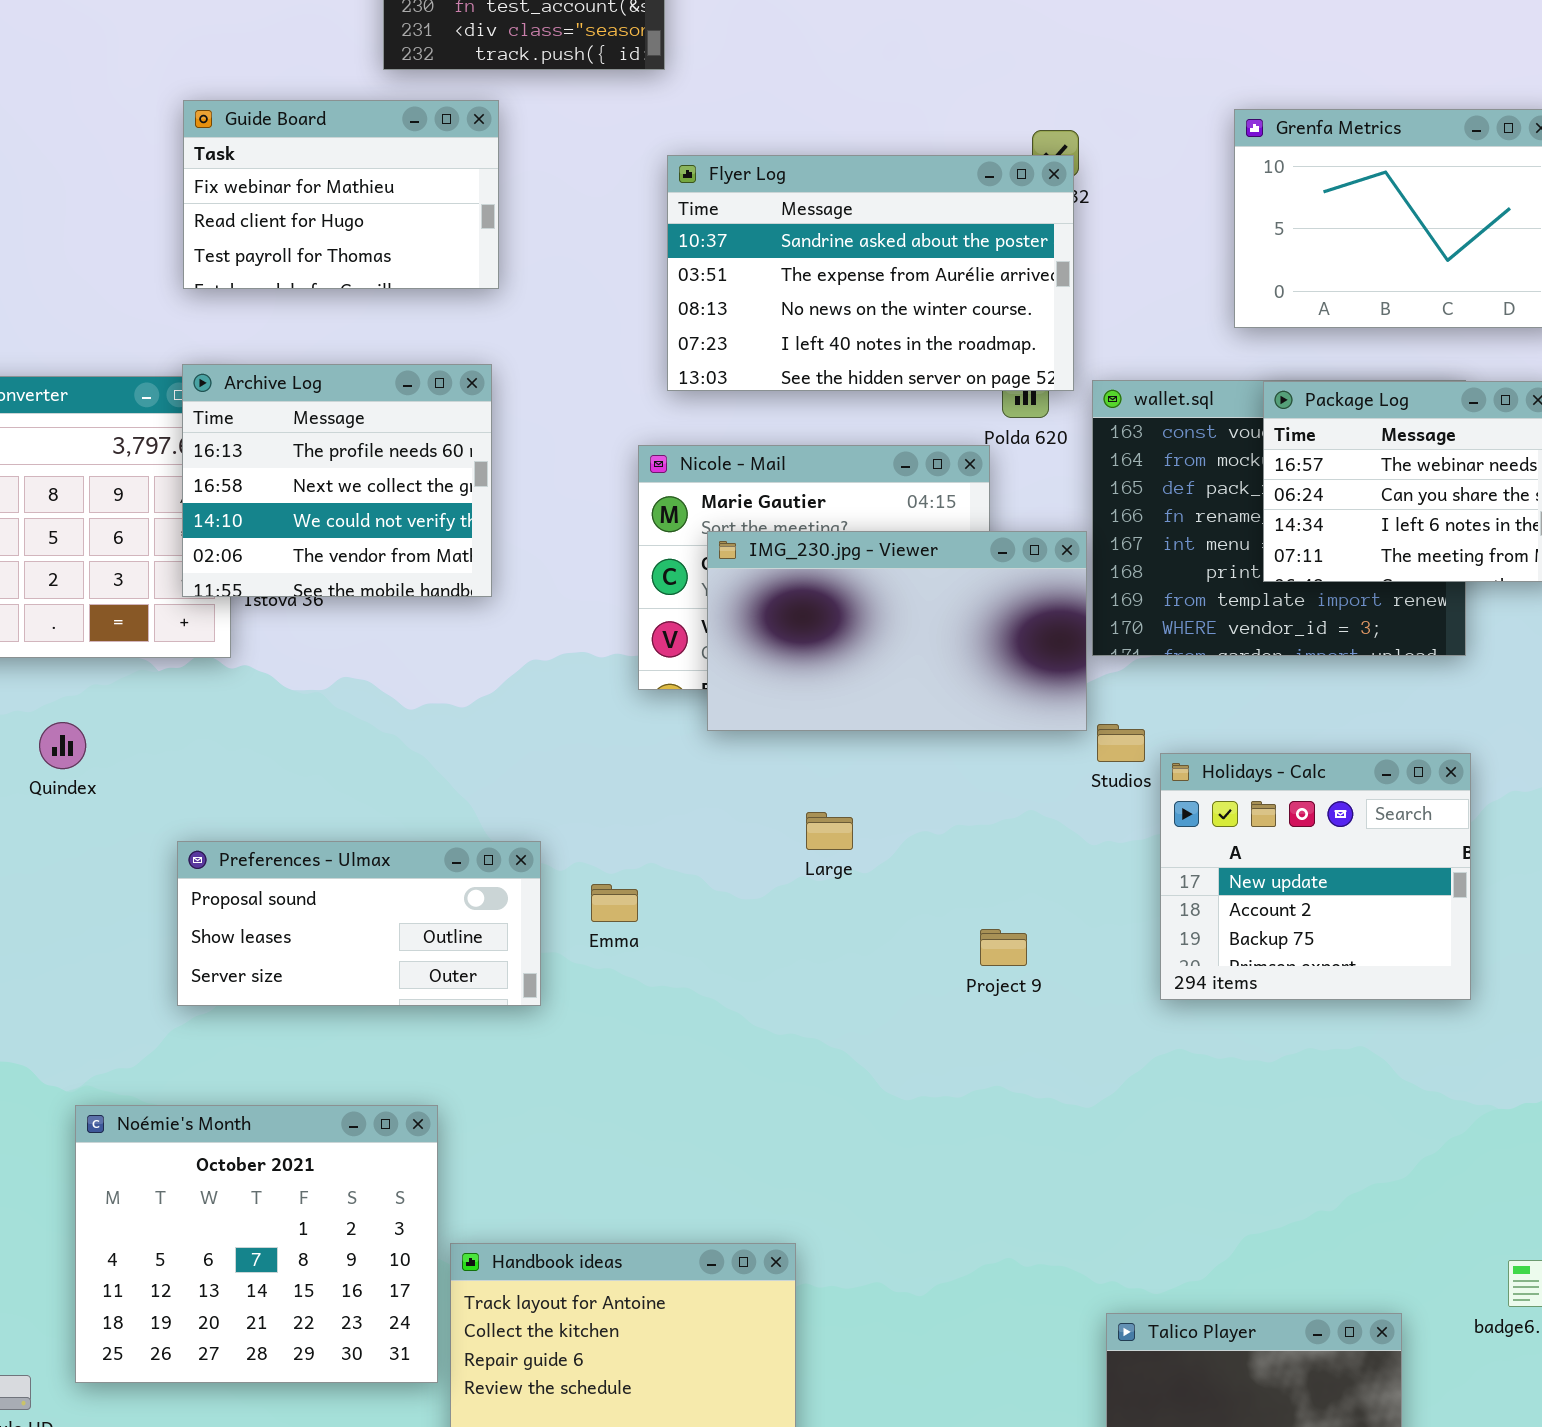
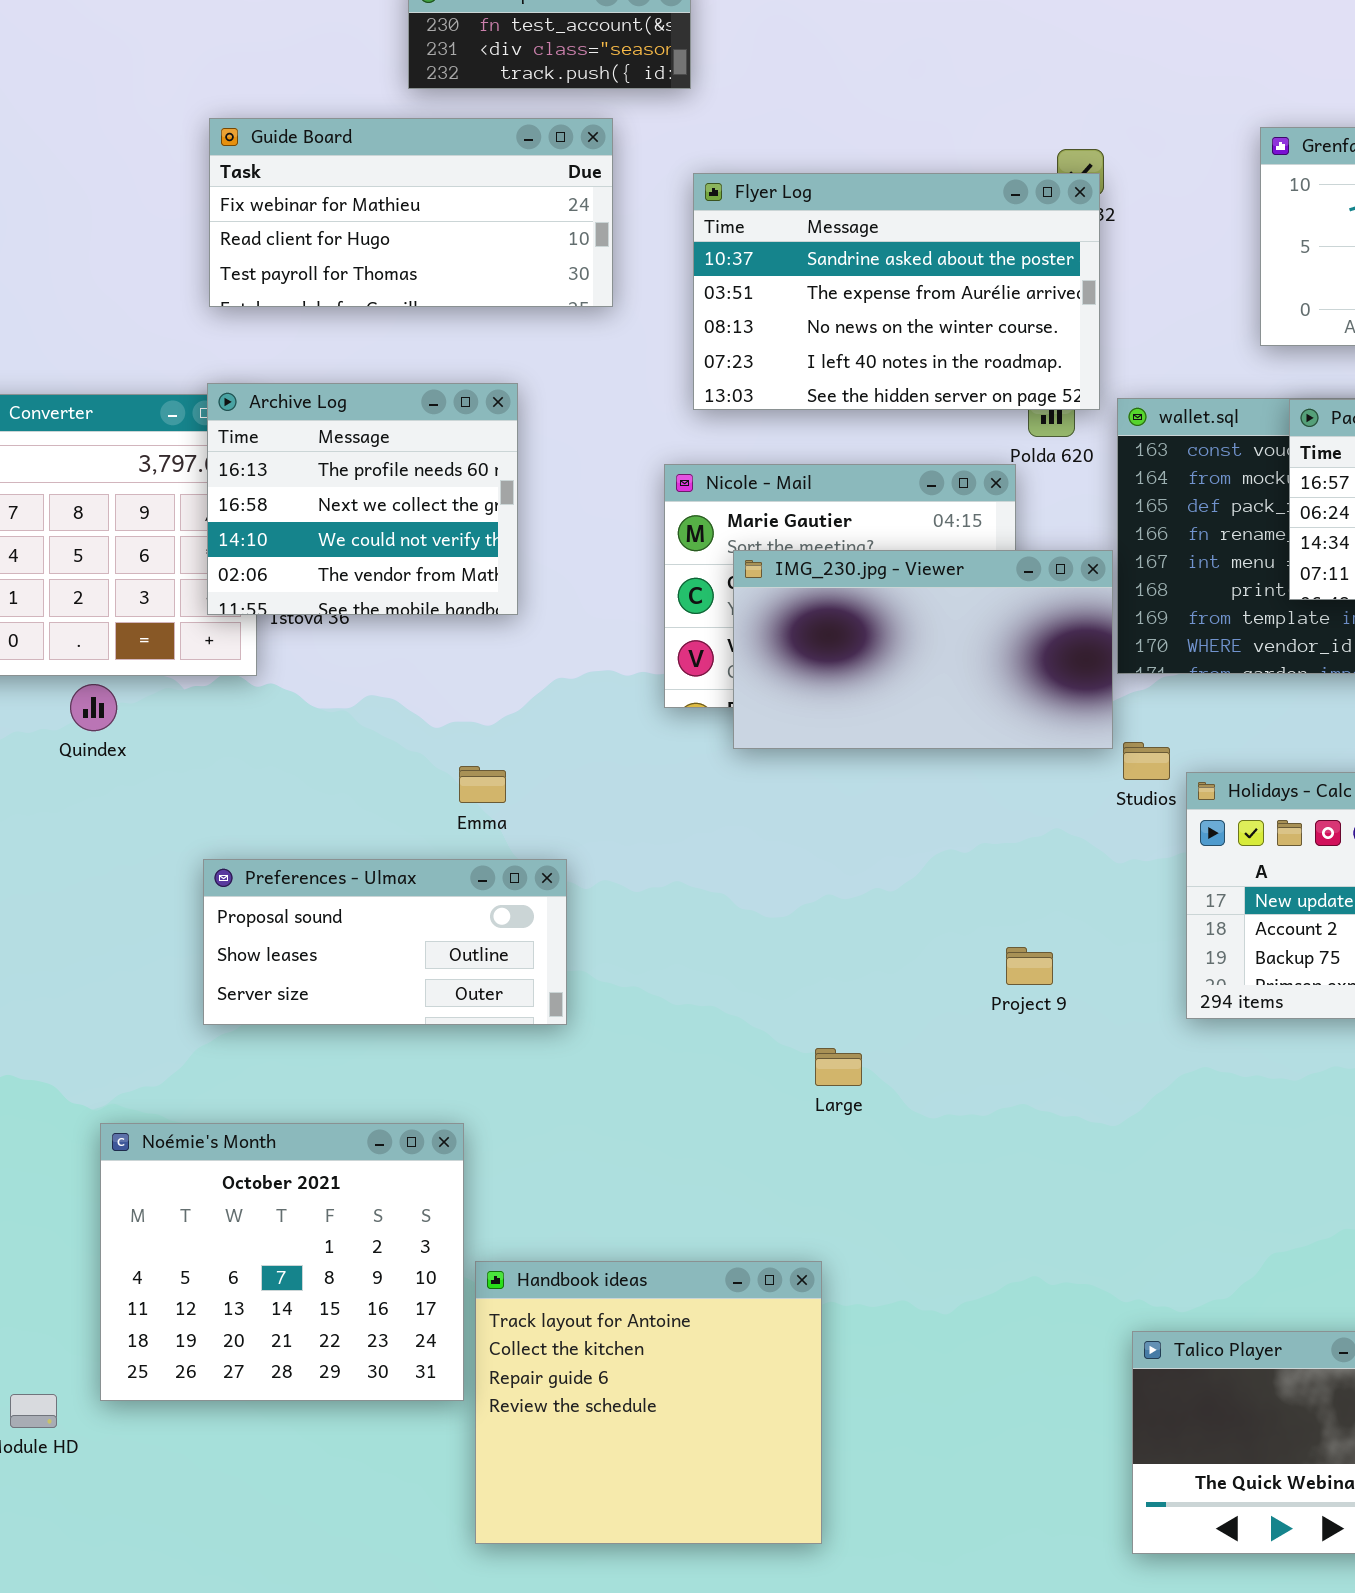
Guide Board: [183,100,499,289] -> [209,118,613,307], resized
Quindex: [39,722,86,769] -> [70,684,117,731], moved
Large: [806,812,853,850] -> [815,1048,862,1086], moved
Emma: [591,884,638,922] -> [459,766,506,803], moved

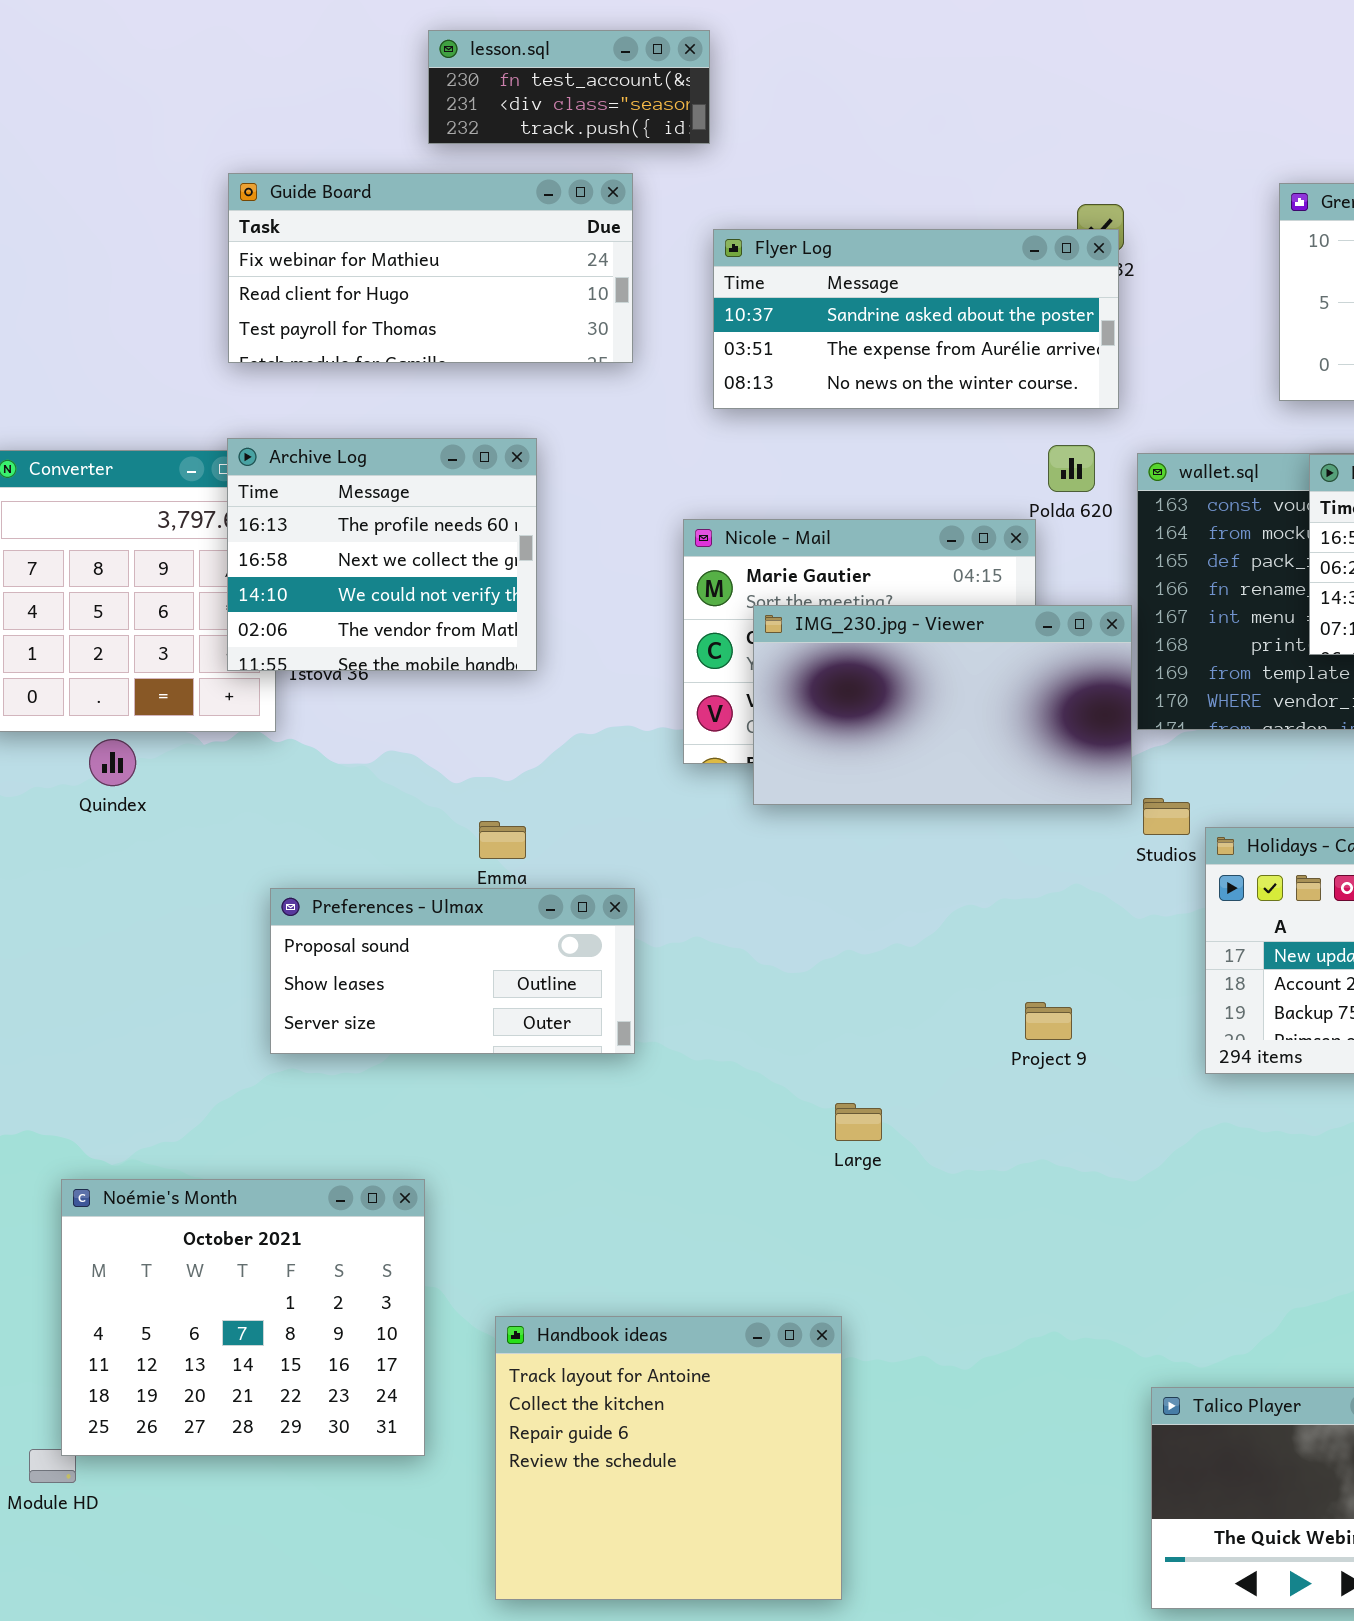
Flyer Log: [693,173,1100,410] -> [713,229,1119,409], resized
Preferences - Ulmax: [203,859,567,1025] -> [270,888,635,1054], moved
Noémie's Month: [100,1123,464,1401] -> [61,1179,425,1456], moved

